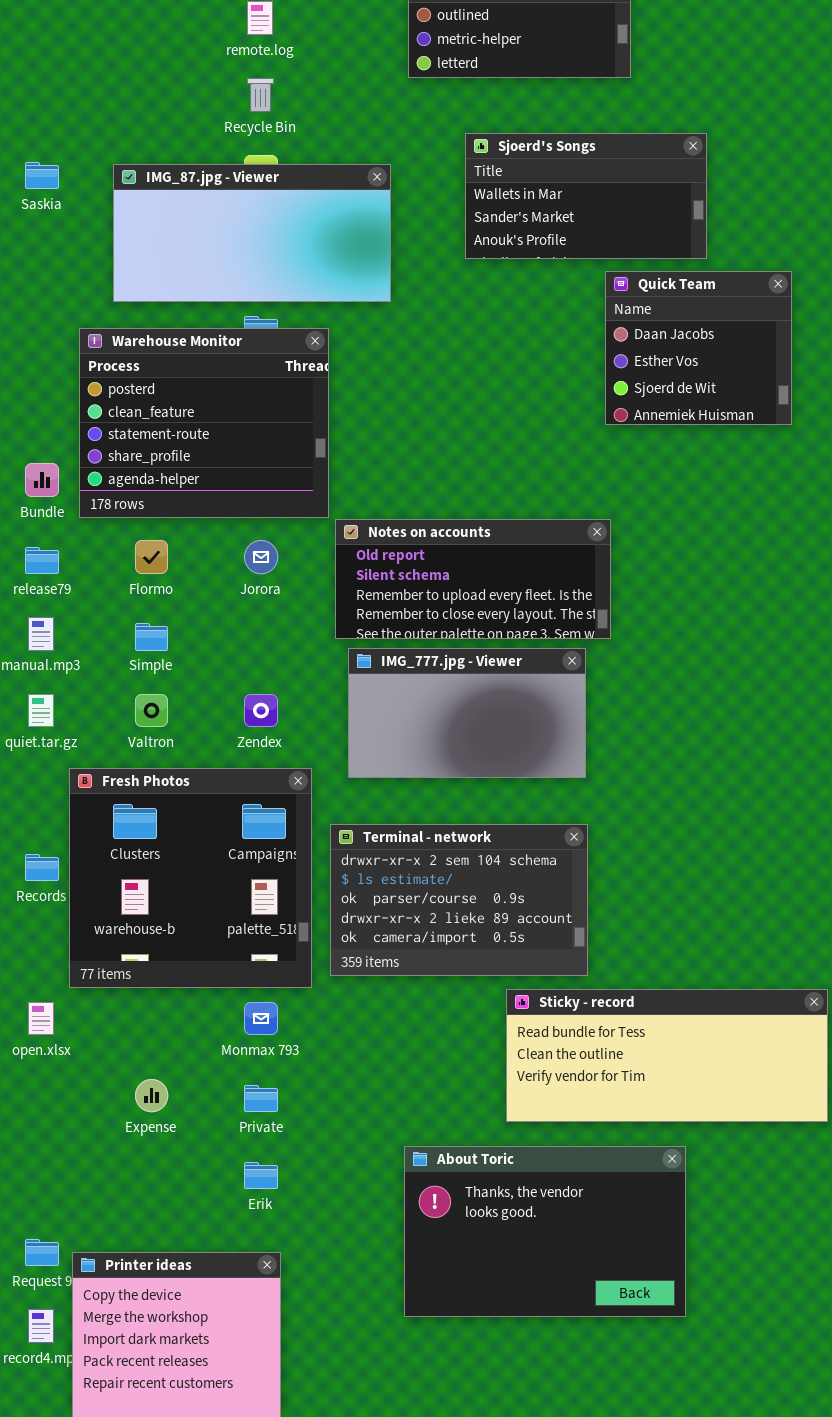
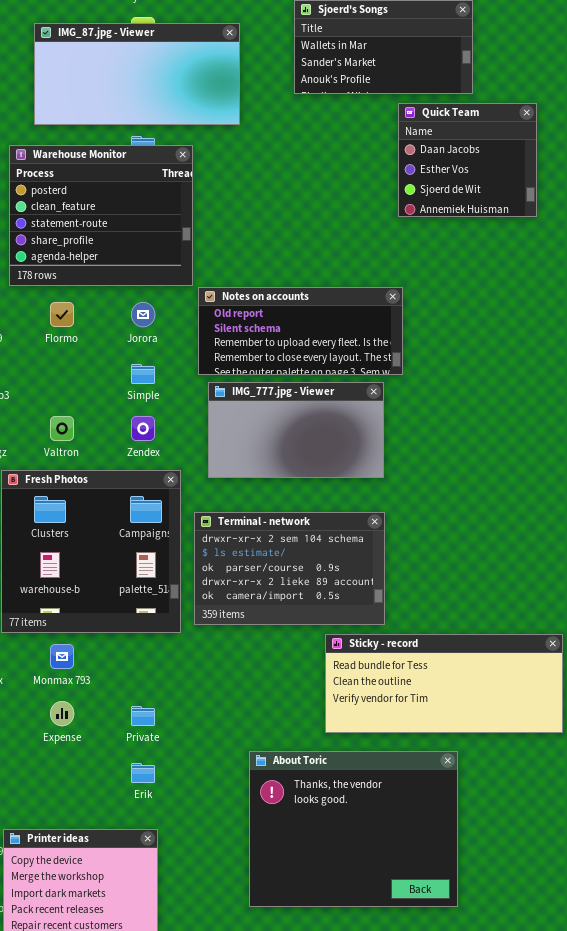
Simple: [135,623,168,651] -> [131,364,155,384], moved
Monmax 793: [244,1002,278,1035] -> [50,644,74,669], moved
About Toric: [404,1146,686,1317] -> [249,751,458,907], resized

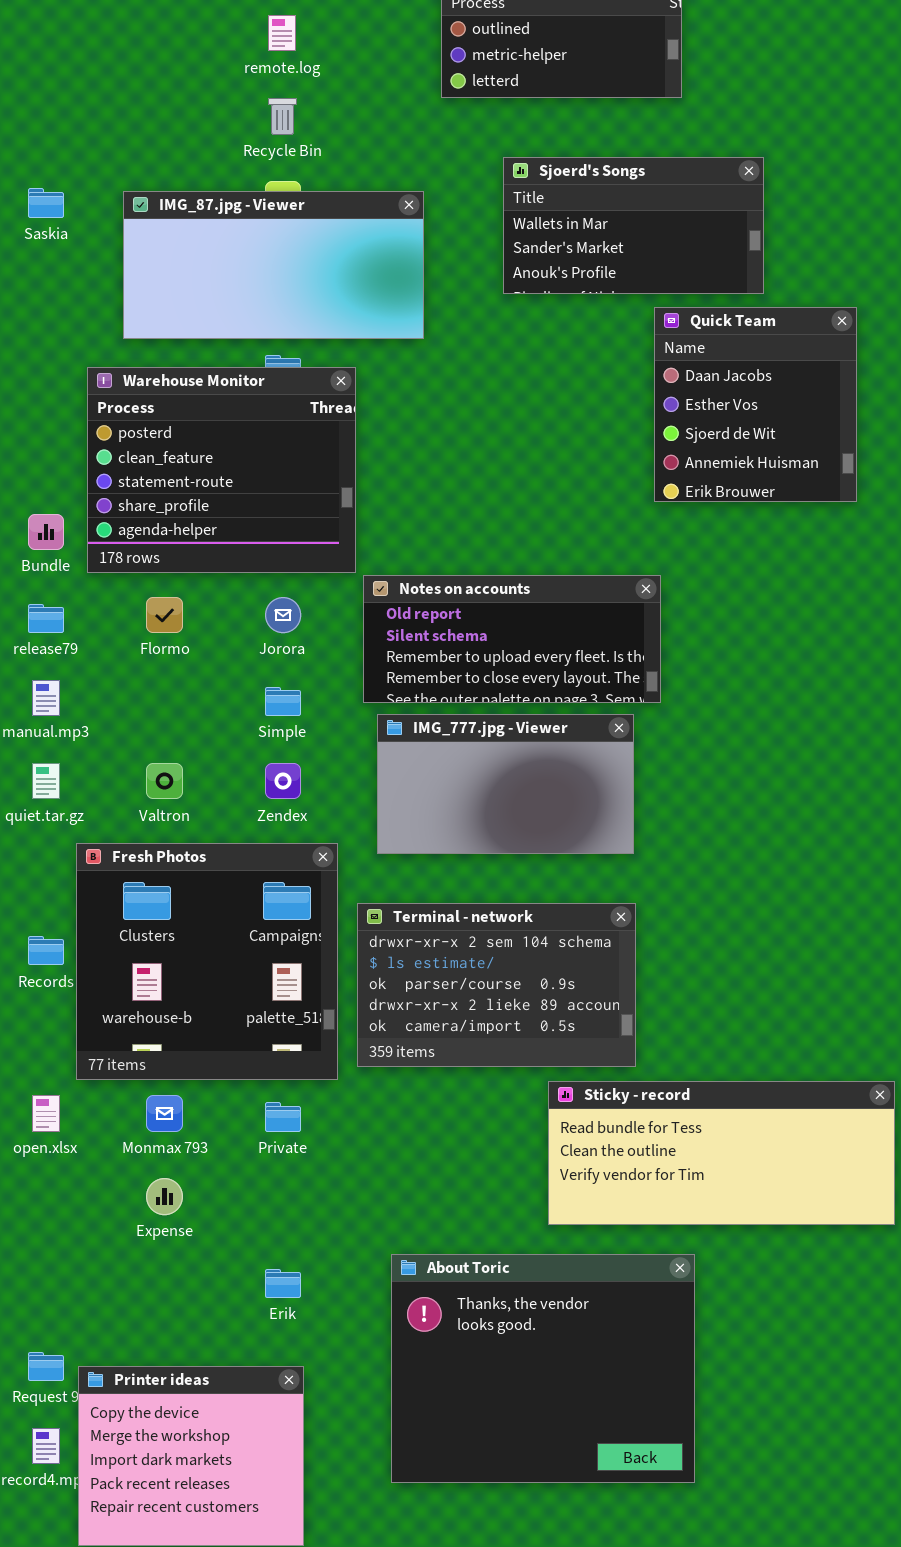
Quick Team: [398,103,537,217] -> [654,307,857,502], resized
Private: [131,706,155,726] -> [265,1102,301,1132], moved
About Toric: [249,751,458,907] -> [391,1254,695,1483], moved

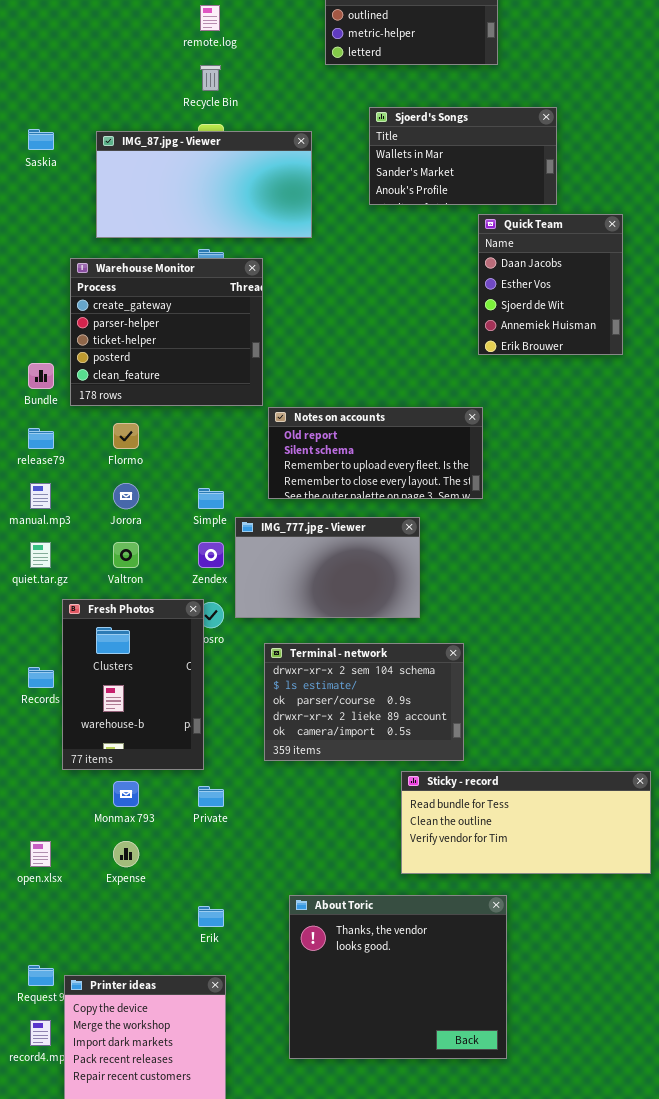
Warehouse Monitor: [87,367,356,573] -> [70,258,263,406], scrolled up 3 rows
Jorora: [265,597,301,633] -> [113,483,139,509], moved
IMG_777.jpg - Viewer: [377,714,634,854] -> [235,517,420,618], moved
Fresh Photos: [76,843,338,1080] -> [62,599,204,770], resized
open.xlsx: [32,1095,60,1132] -> [30,841,51,867], moved

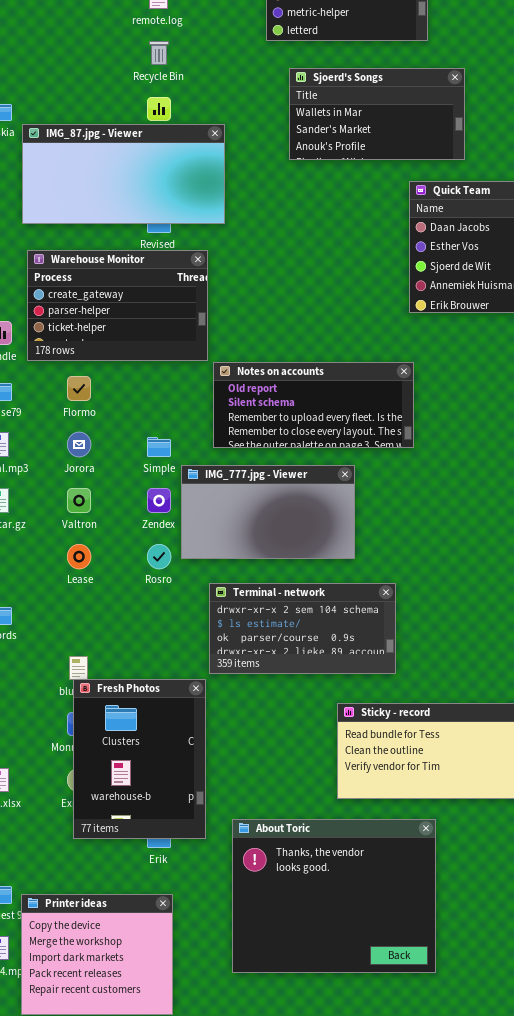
Sjoerd's Songs: [369,107,557,205] -> [289,68,465,160], moved
IMG_87.jpg - Viewer: [96,131,312,238] -> [22,124,225,224], moved
Warehouse Monitor: [70,258,263,406] -> [27,250,208,361], resized
Fresh Photos: [62,599,204,770] -> [73,679,206,839], moved
Terminal - network: [264,643,464,761] -> [209,583,396,674], resized

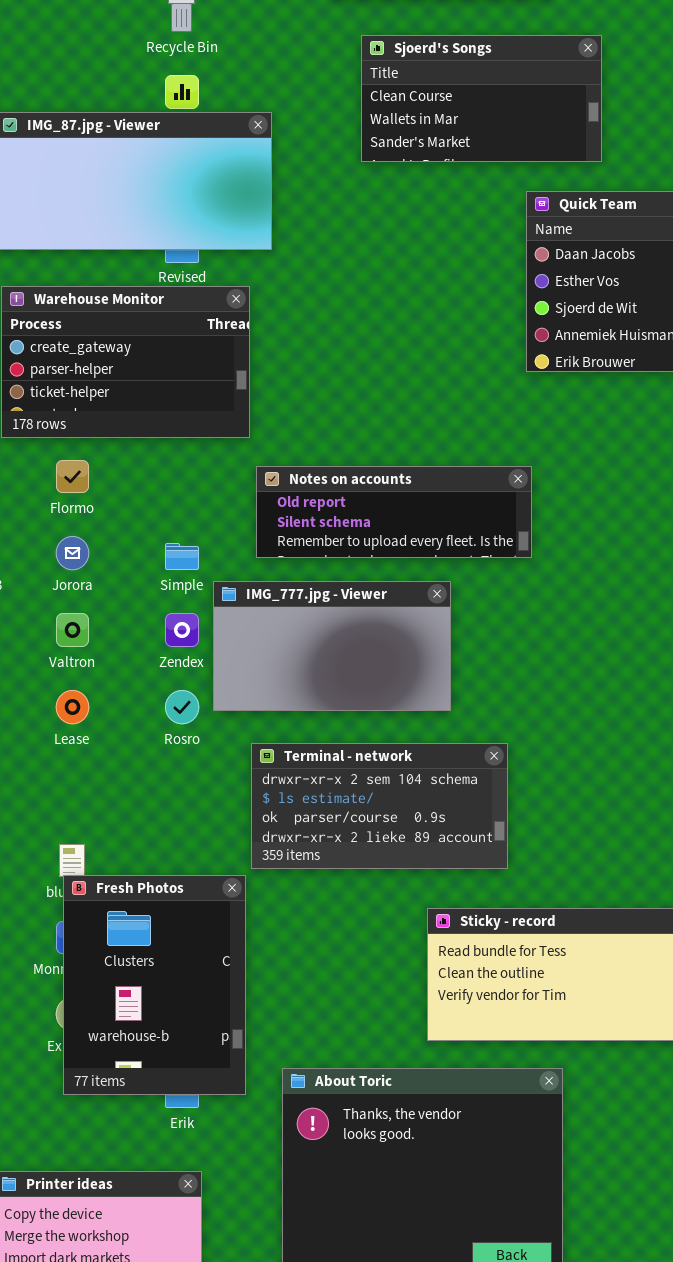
Sjoerd's Songs: [289,68,465,160] -> [361,35,602,162], scrolled up 1 row
Notes on accounts: [213,362,414,448] -> [256,466,532,558], resized

